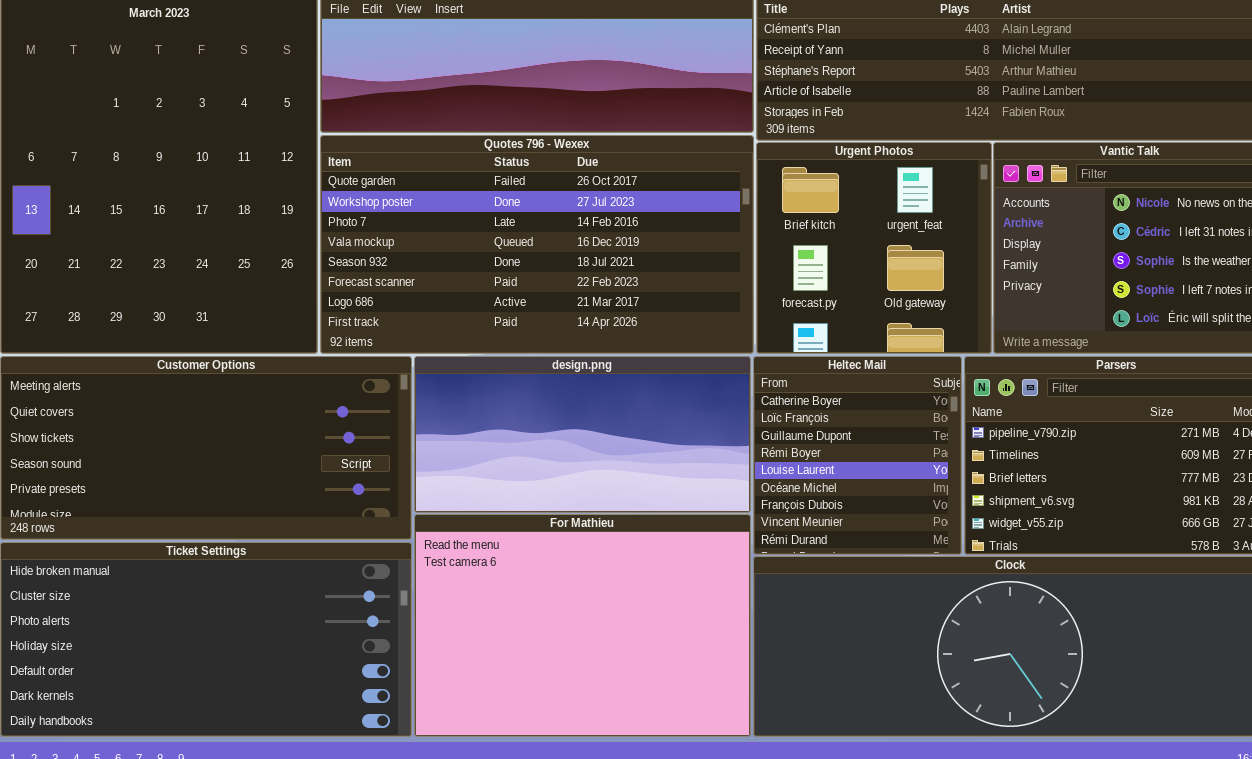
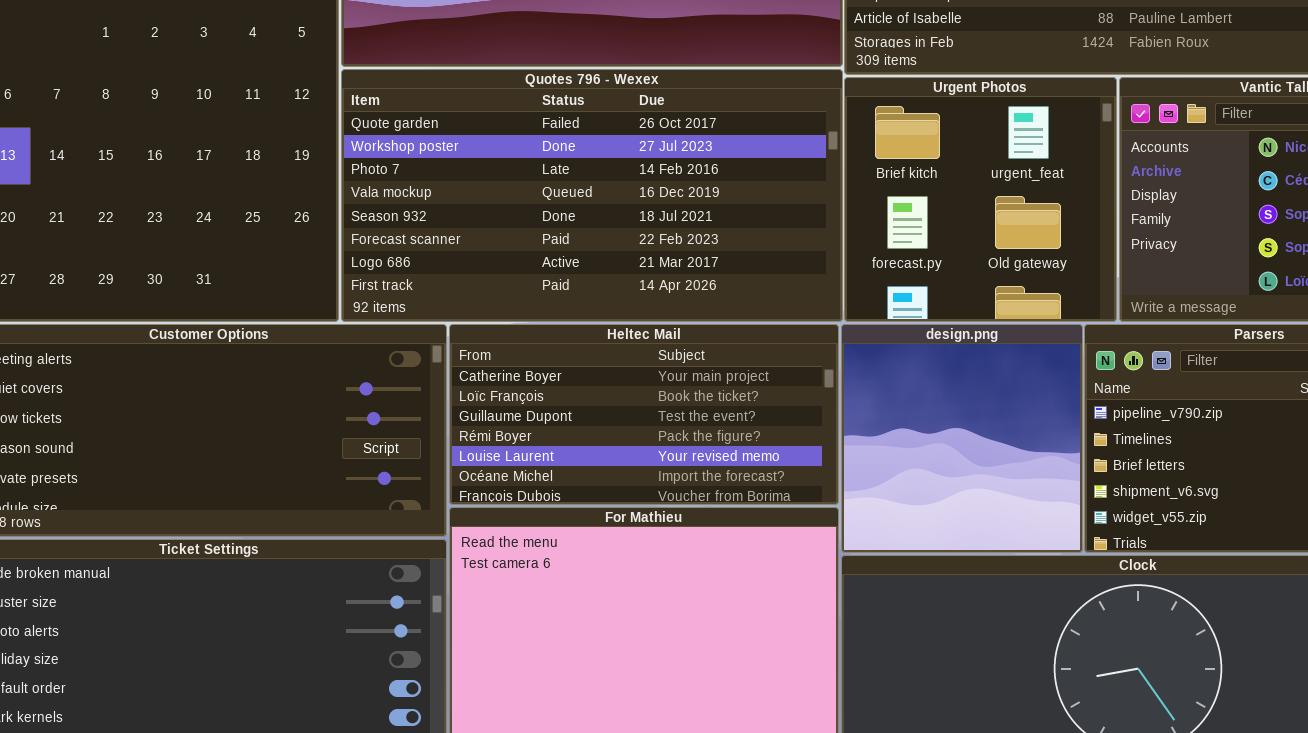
design.png: [414,356,751,513] -> [841,324,1083,553], moved, resized
Heltec Mail: [753,356,962,555] -> [449,324,839,505], moved, resized

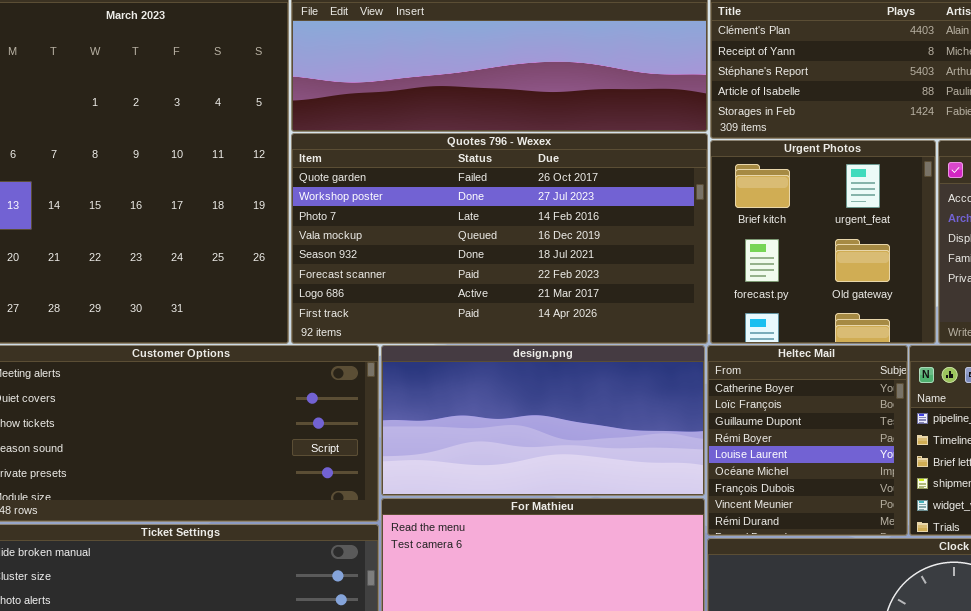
Heltec Mail: [449,324,839,505] -> [707,345,908,536], moved, resized
design.png: [841,324,1083,553] -> [381,345,705,496], moved, resized

